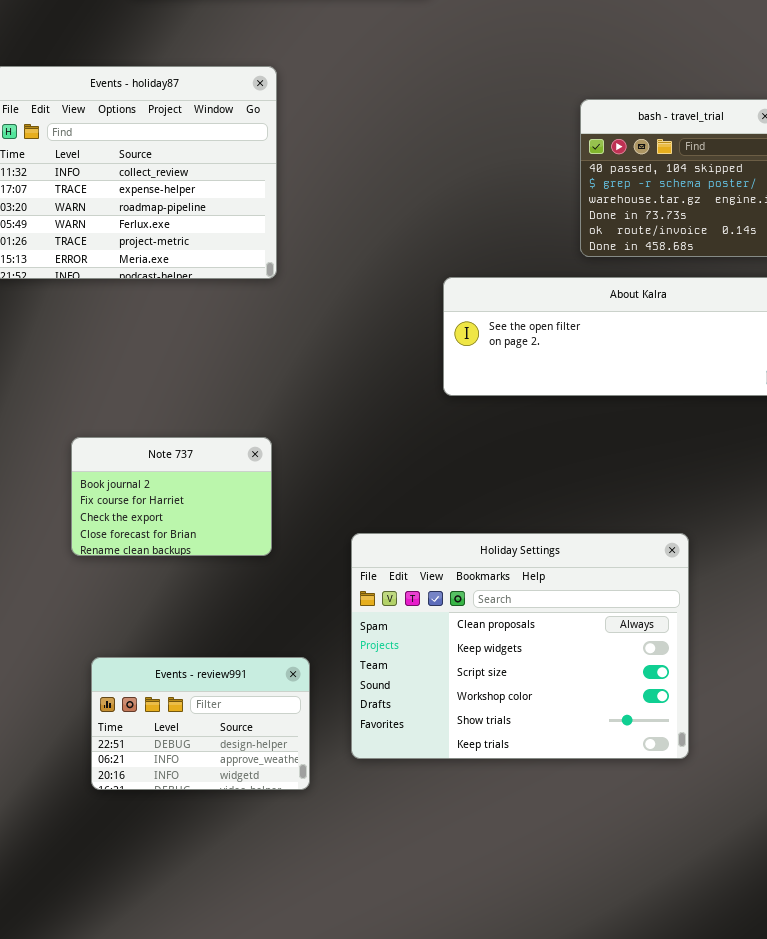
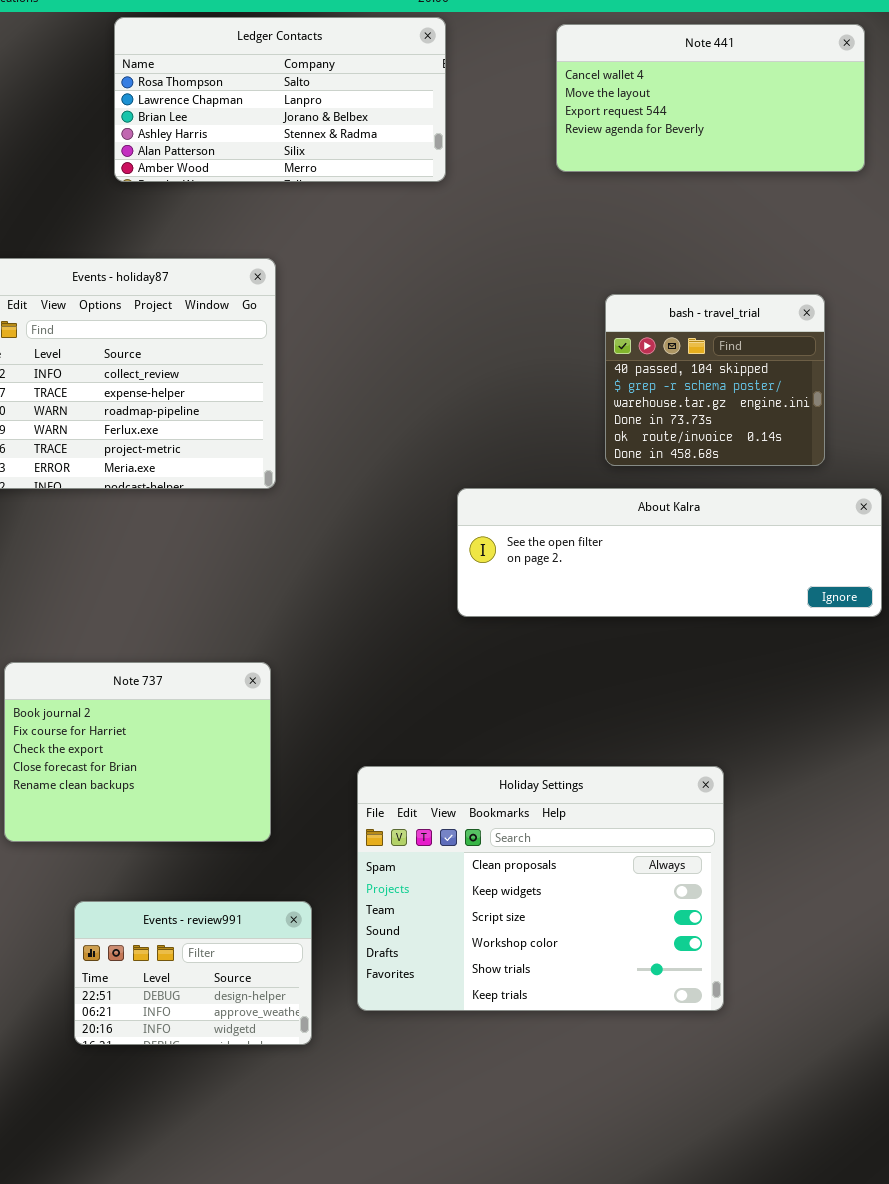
Note 737: [71,437,272,556] -> [4,662,271,842], resized

